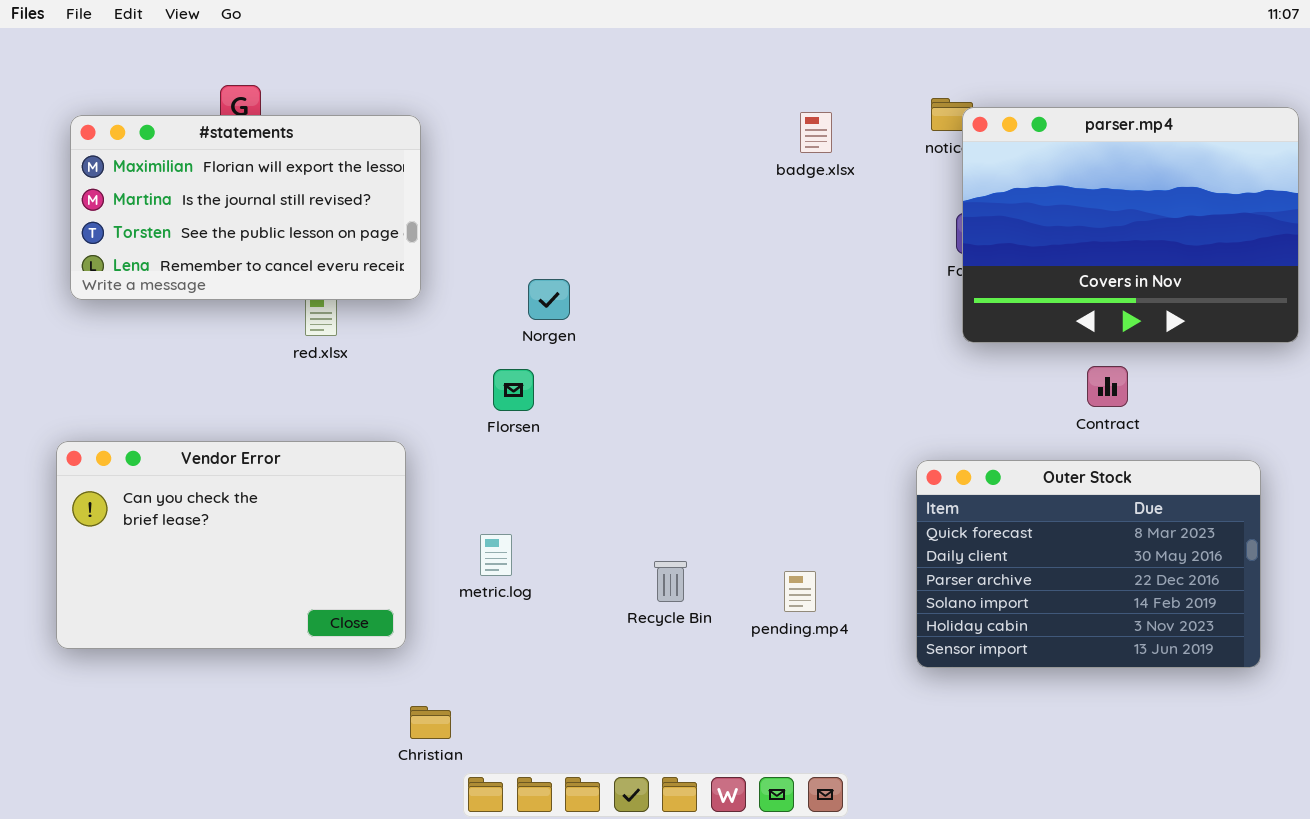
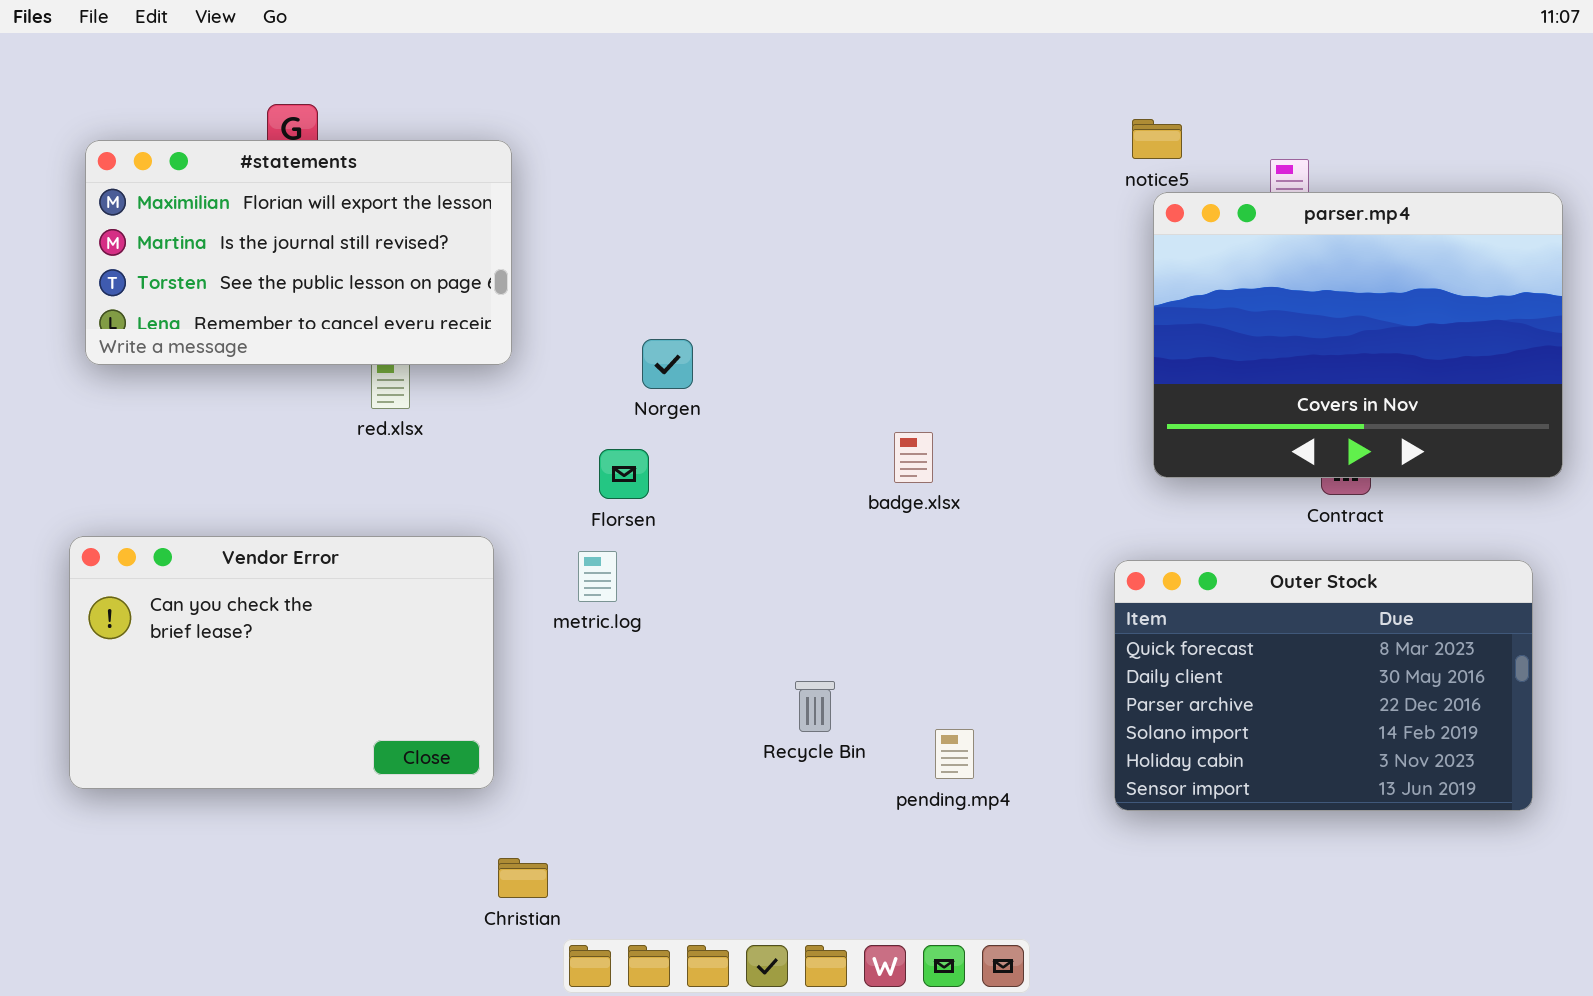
parser.mp4: [962,107,1299,343] -> [1153,192,1563,478], moved
badge.xlsx: [800,112,832,153] -> [894,432,933,483], moved
metric.log: [480,534,512,576] -> [578,551,617,602], moved
pending.mp4: [784,571,816,612] -> [935,729,974,779], moved

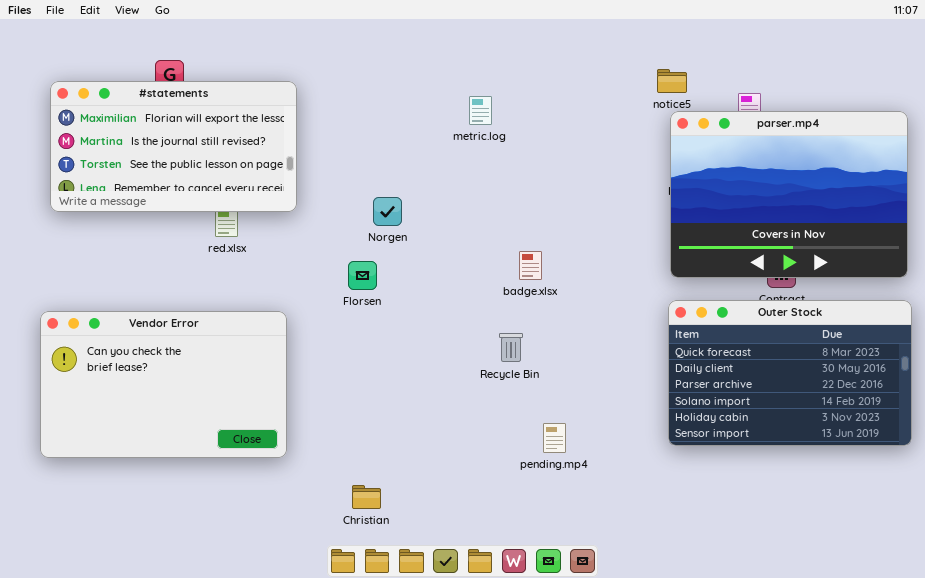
metric.log: [578,551,617,602] -> [469,96,492,125], moved
Outer Stock: [1114,560,1533,811] -> [668,300,912,446], moved
Recycle Bin: [795,681,835,732] -> [499,333,523,362], moved
Christian: [498,858,548,898] -> [352,485,381,509], moved

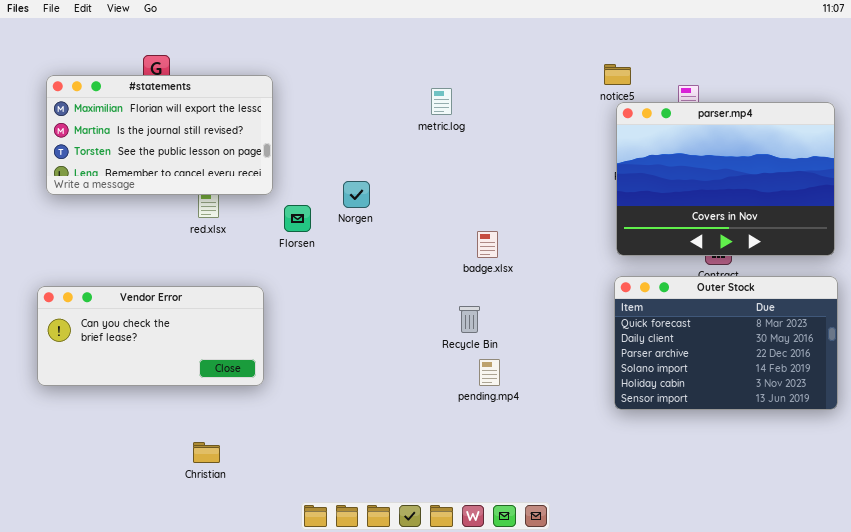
Florsen: [348,261,377,290] -> [284,205,311,232], moved
Vendor Error: [40,311,287,458] -> [37,286,264,386], resized
pending.mp4: [543,423,566,453] -> [479,359,500,386], moved
Christian: [352,485,381,509] -> [193,442,220,463], moved

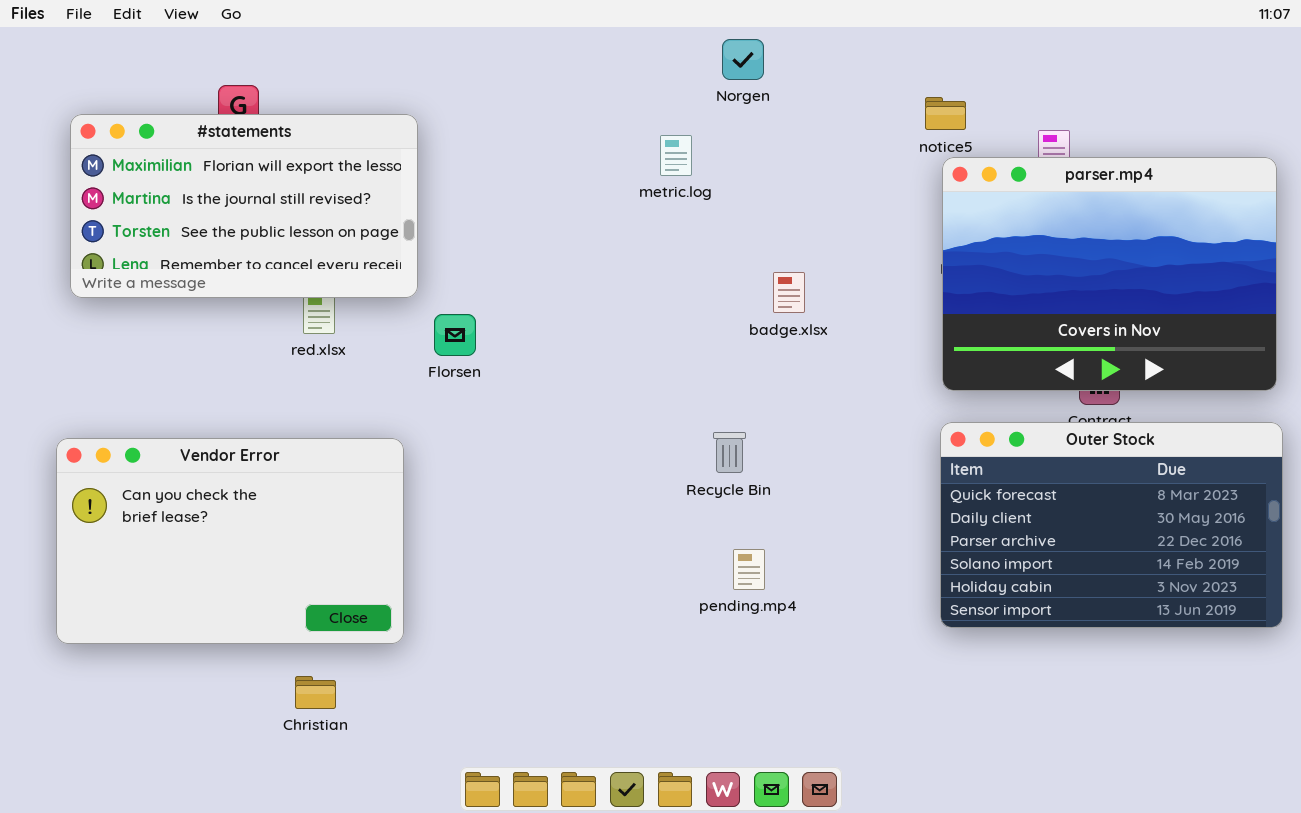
Norgen: [343,181,370,208] -> [722,39,764,80], moved
badge.xlsx: [477,231,498,258] -> [773,272,805,313], moved
Vendor Error: [37,286,264,386] -> [56,438,404,644], resized
Recycle Bin: [459,306,480,333] -> [713,432,746,473], moved

